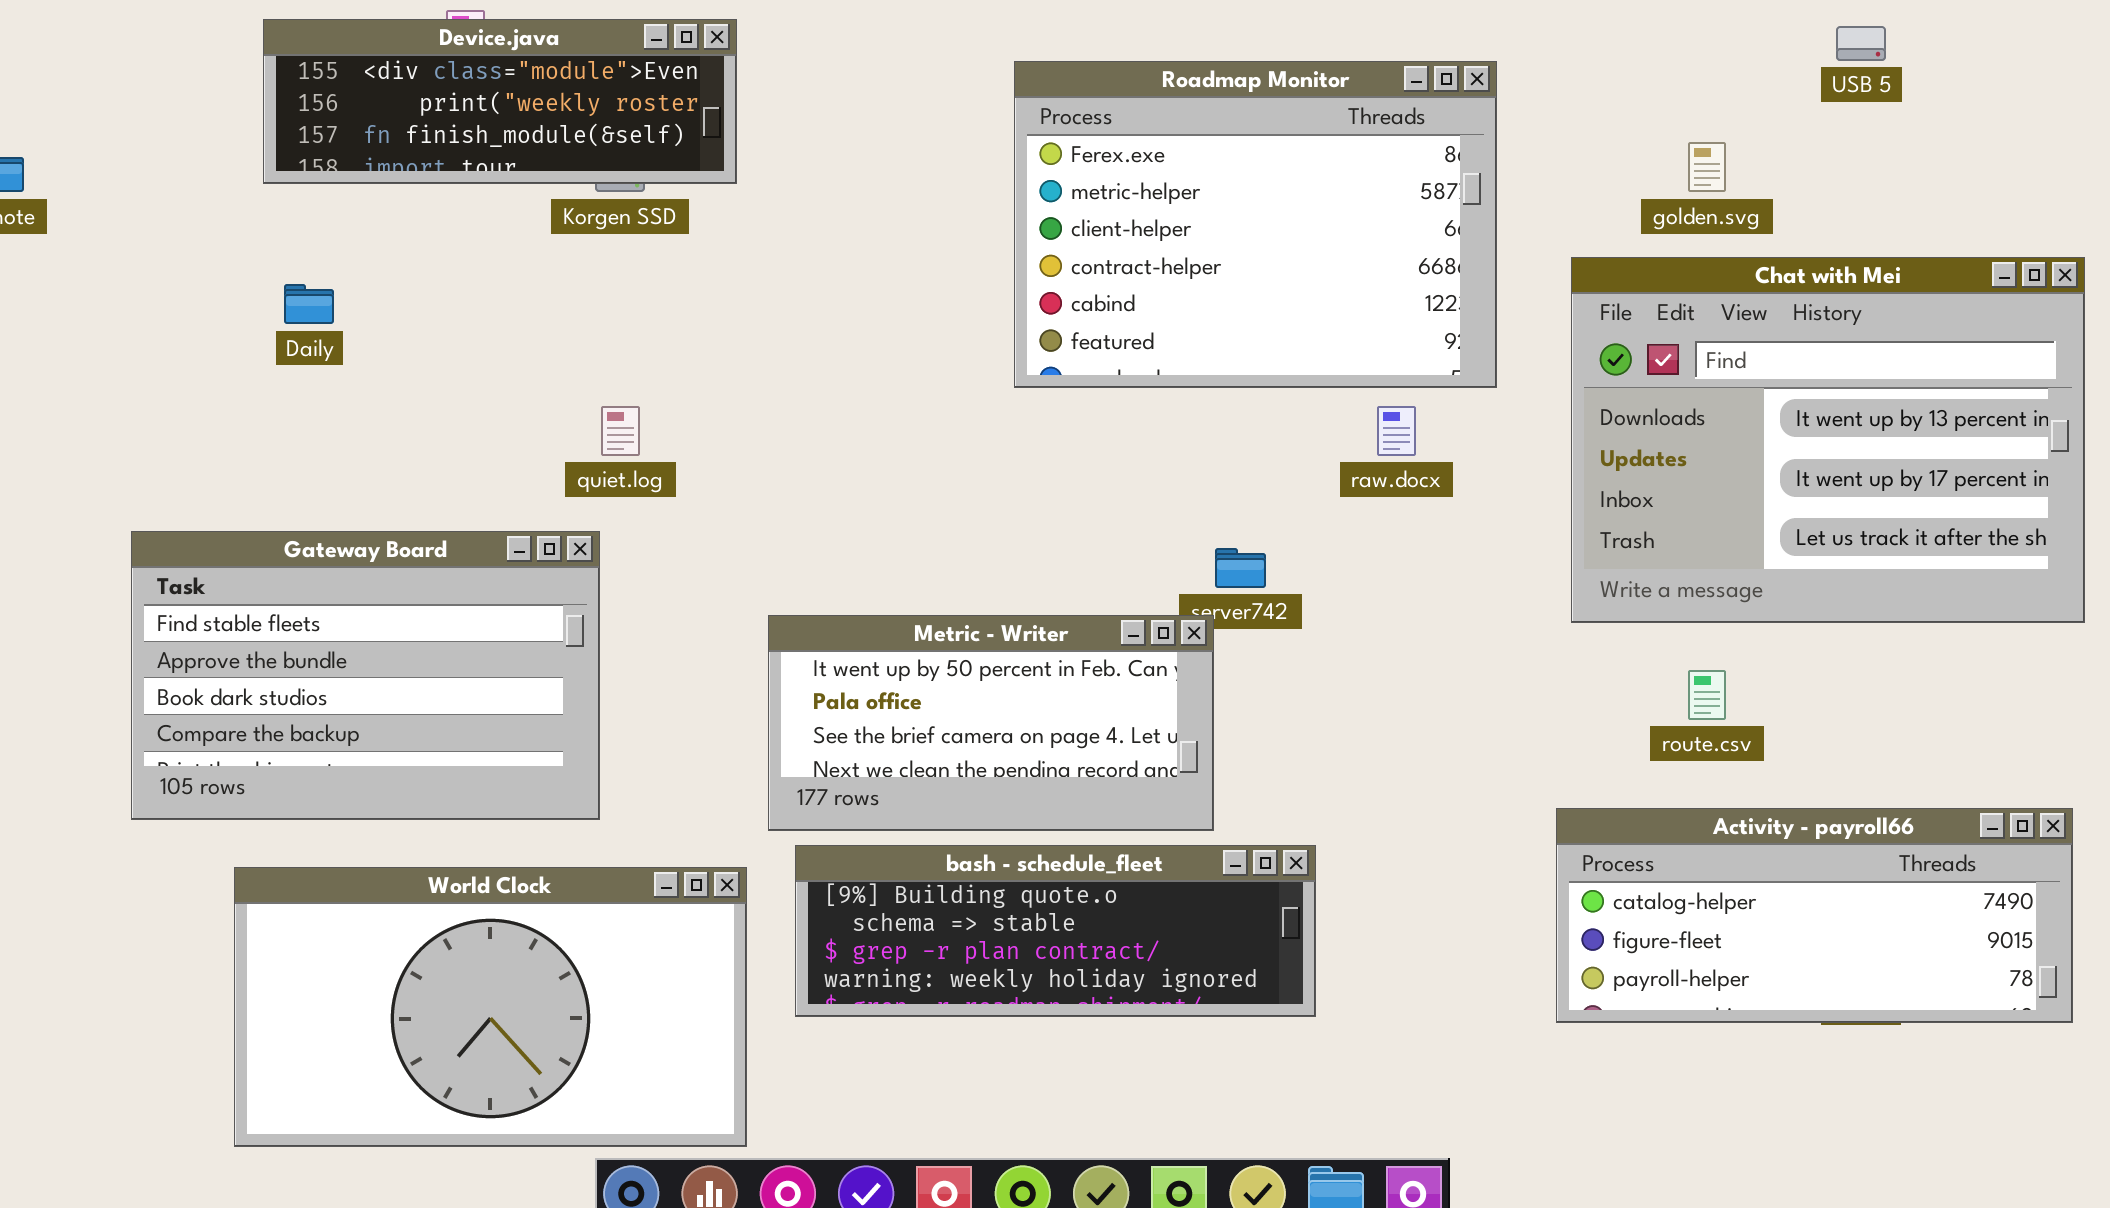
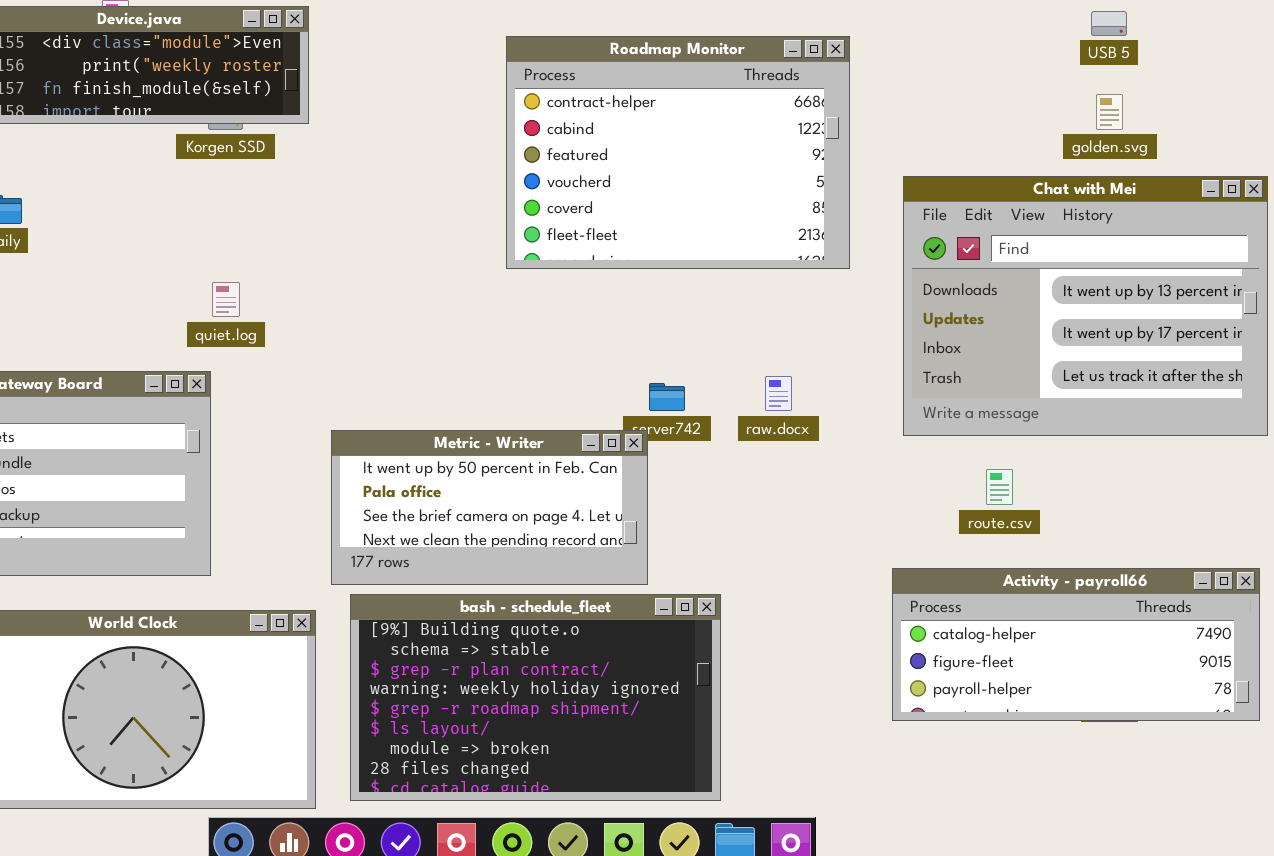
Roadmap Monitor: [1014,61,1497,388] -> [506,36,850,269], scrolled down 3 rows
golden.svg: [1688,142,1726,192] -> [1096,94,1123,130], moved
raw.docx: [1377,406,1416,456] -> [765,376,792,411], moved
bash - schedule_fleet: [795,845,1316,1017] -> [350,594,721,801], resized

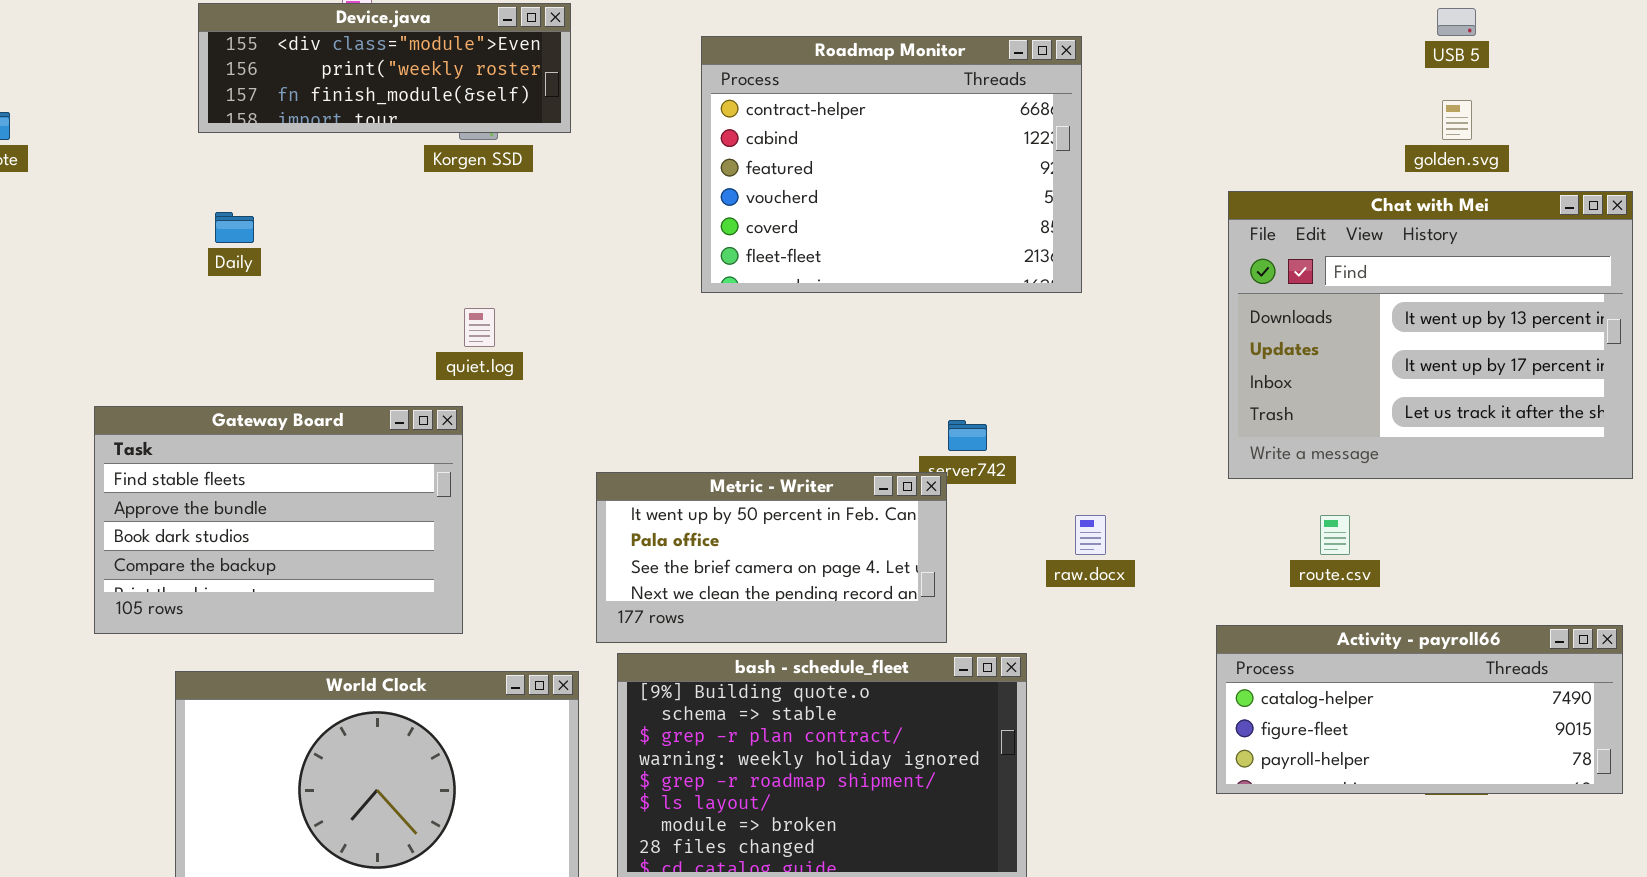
Roadmap Monitor: [506,36,850,269] -> [701,36,1082,293], moved
raw.docx: [765,376,792,411] -> [1075,515,1106,555], moved

